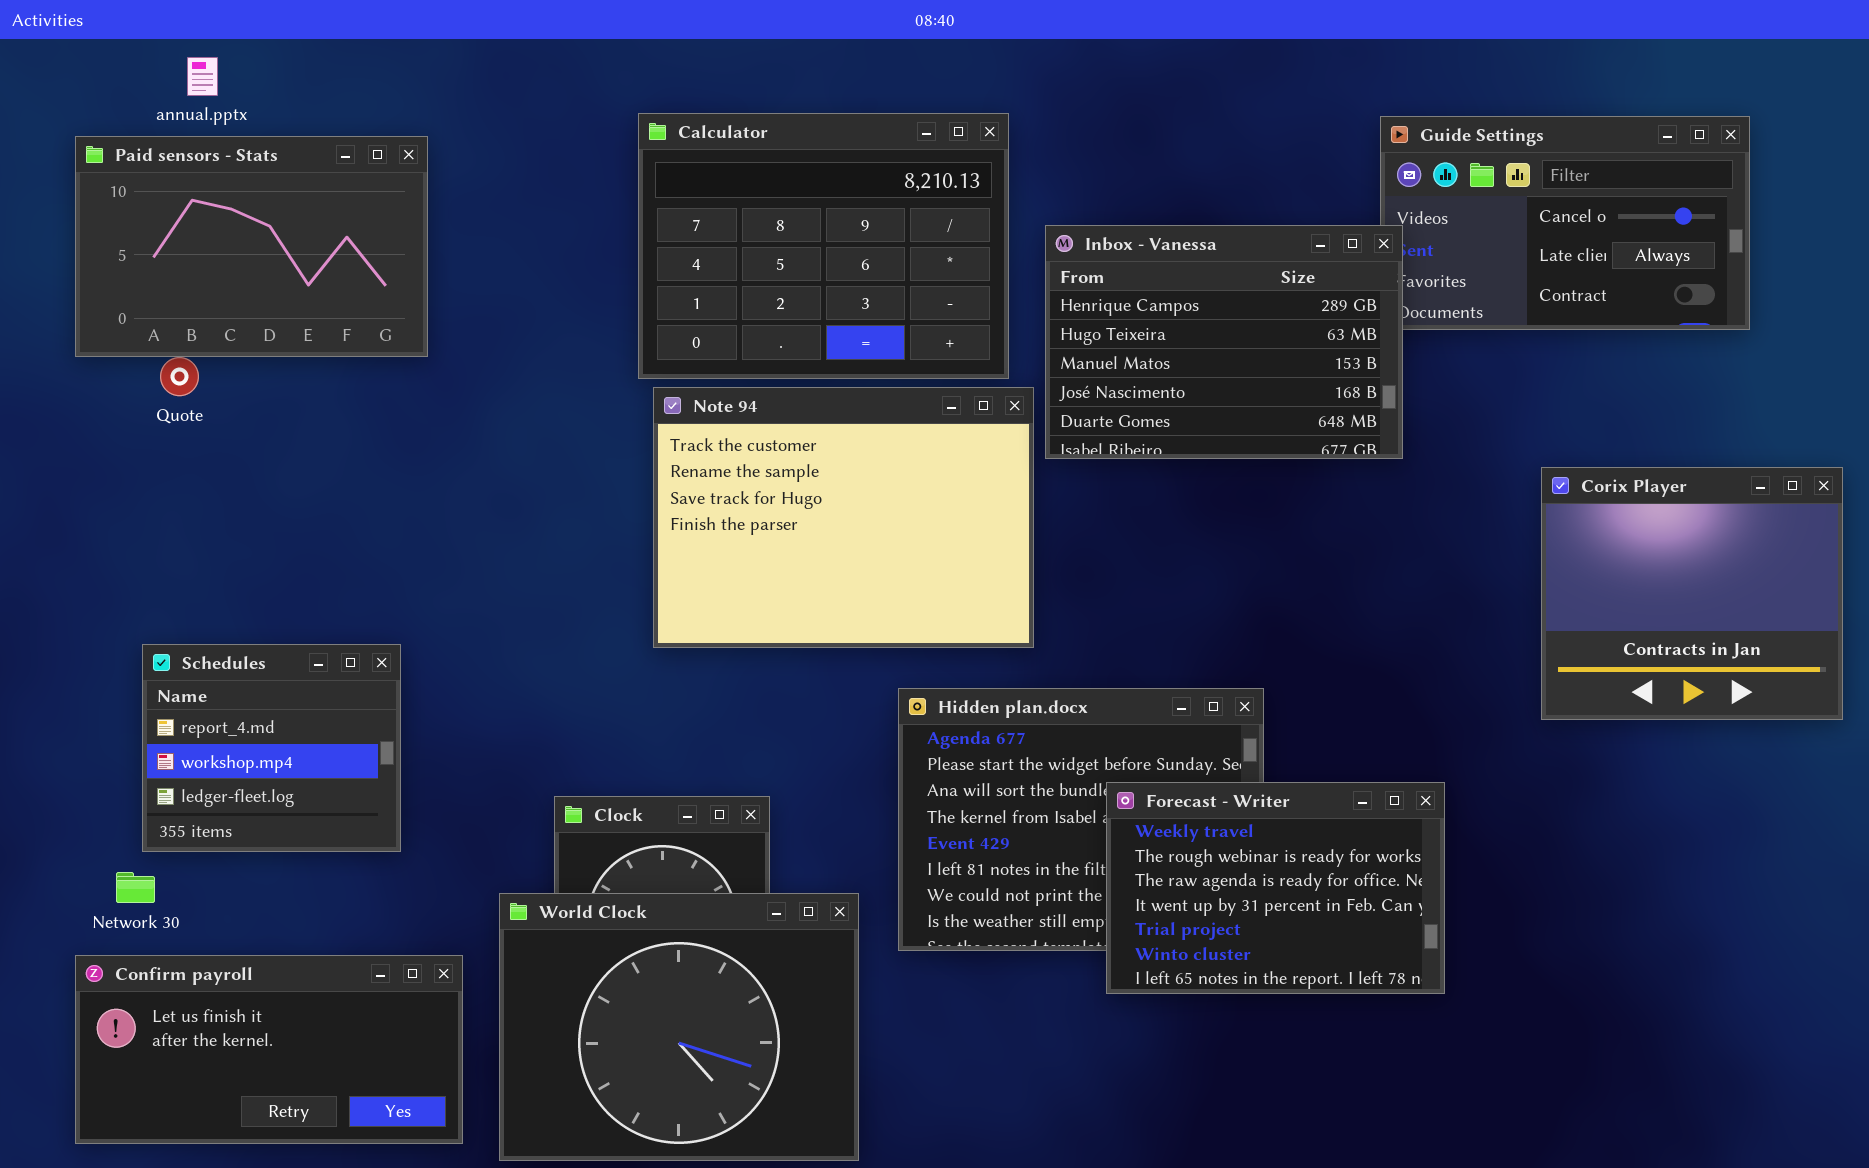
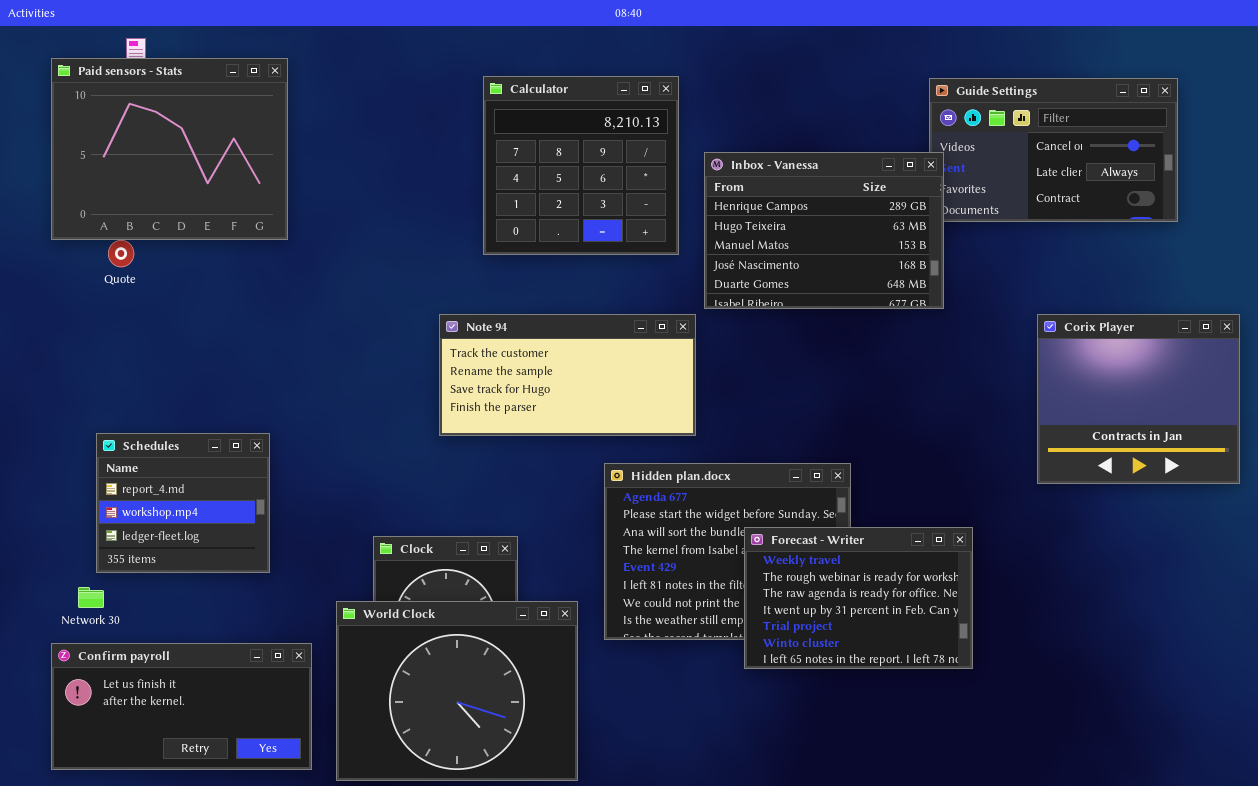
Calculator: [638,113,1009,379] -> [483,76,679,255], resized
Paid sensors - Stats: [75,136,428,357] -> [51,58,288,240], resized
Note 94: [653,387,1034,648] -> [439,314,696,436], resized

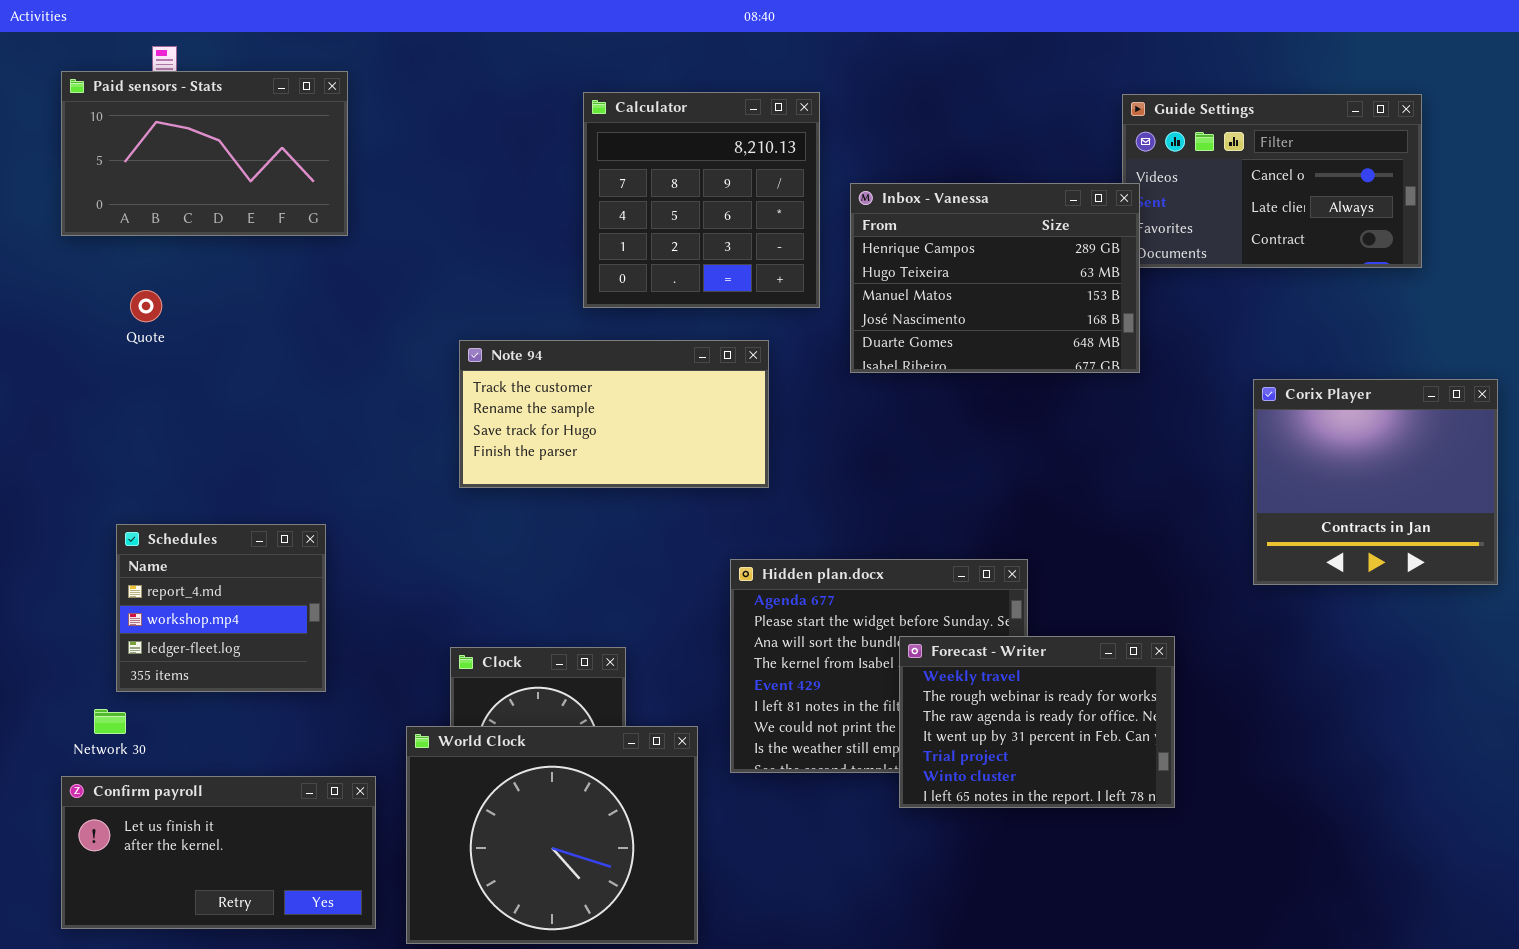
Paid sensors - Stats: [51,58,288,240] -> [61,71,348,236], resized
Note 94: [439,314,696,436] -> [459,340,769,488], moved

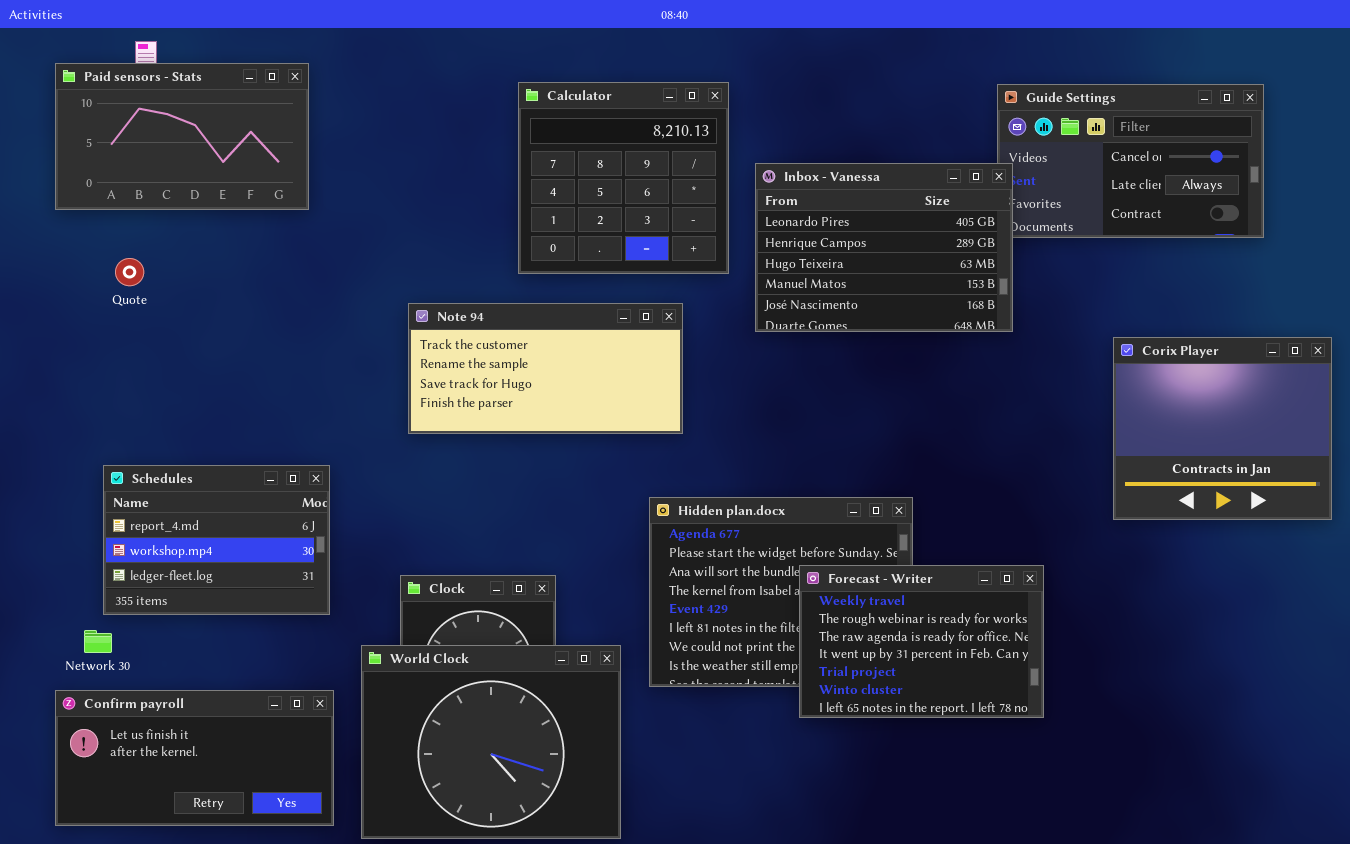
Inbox - Vanessa: [850,183,1140,373] -> [755,163,1013,332], scrolled up 1 row
Schedules: [116,524,326,692] -> [103,465,330,615], resized

